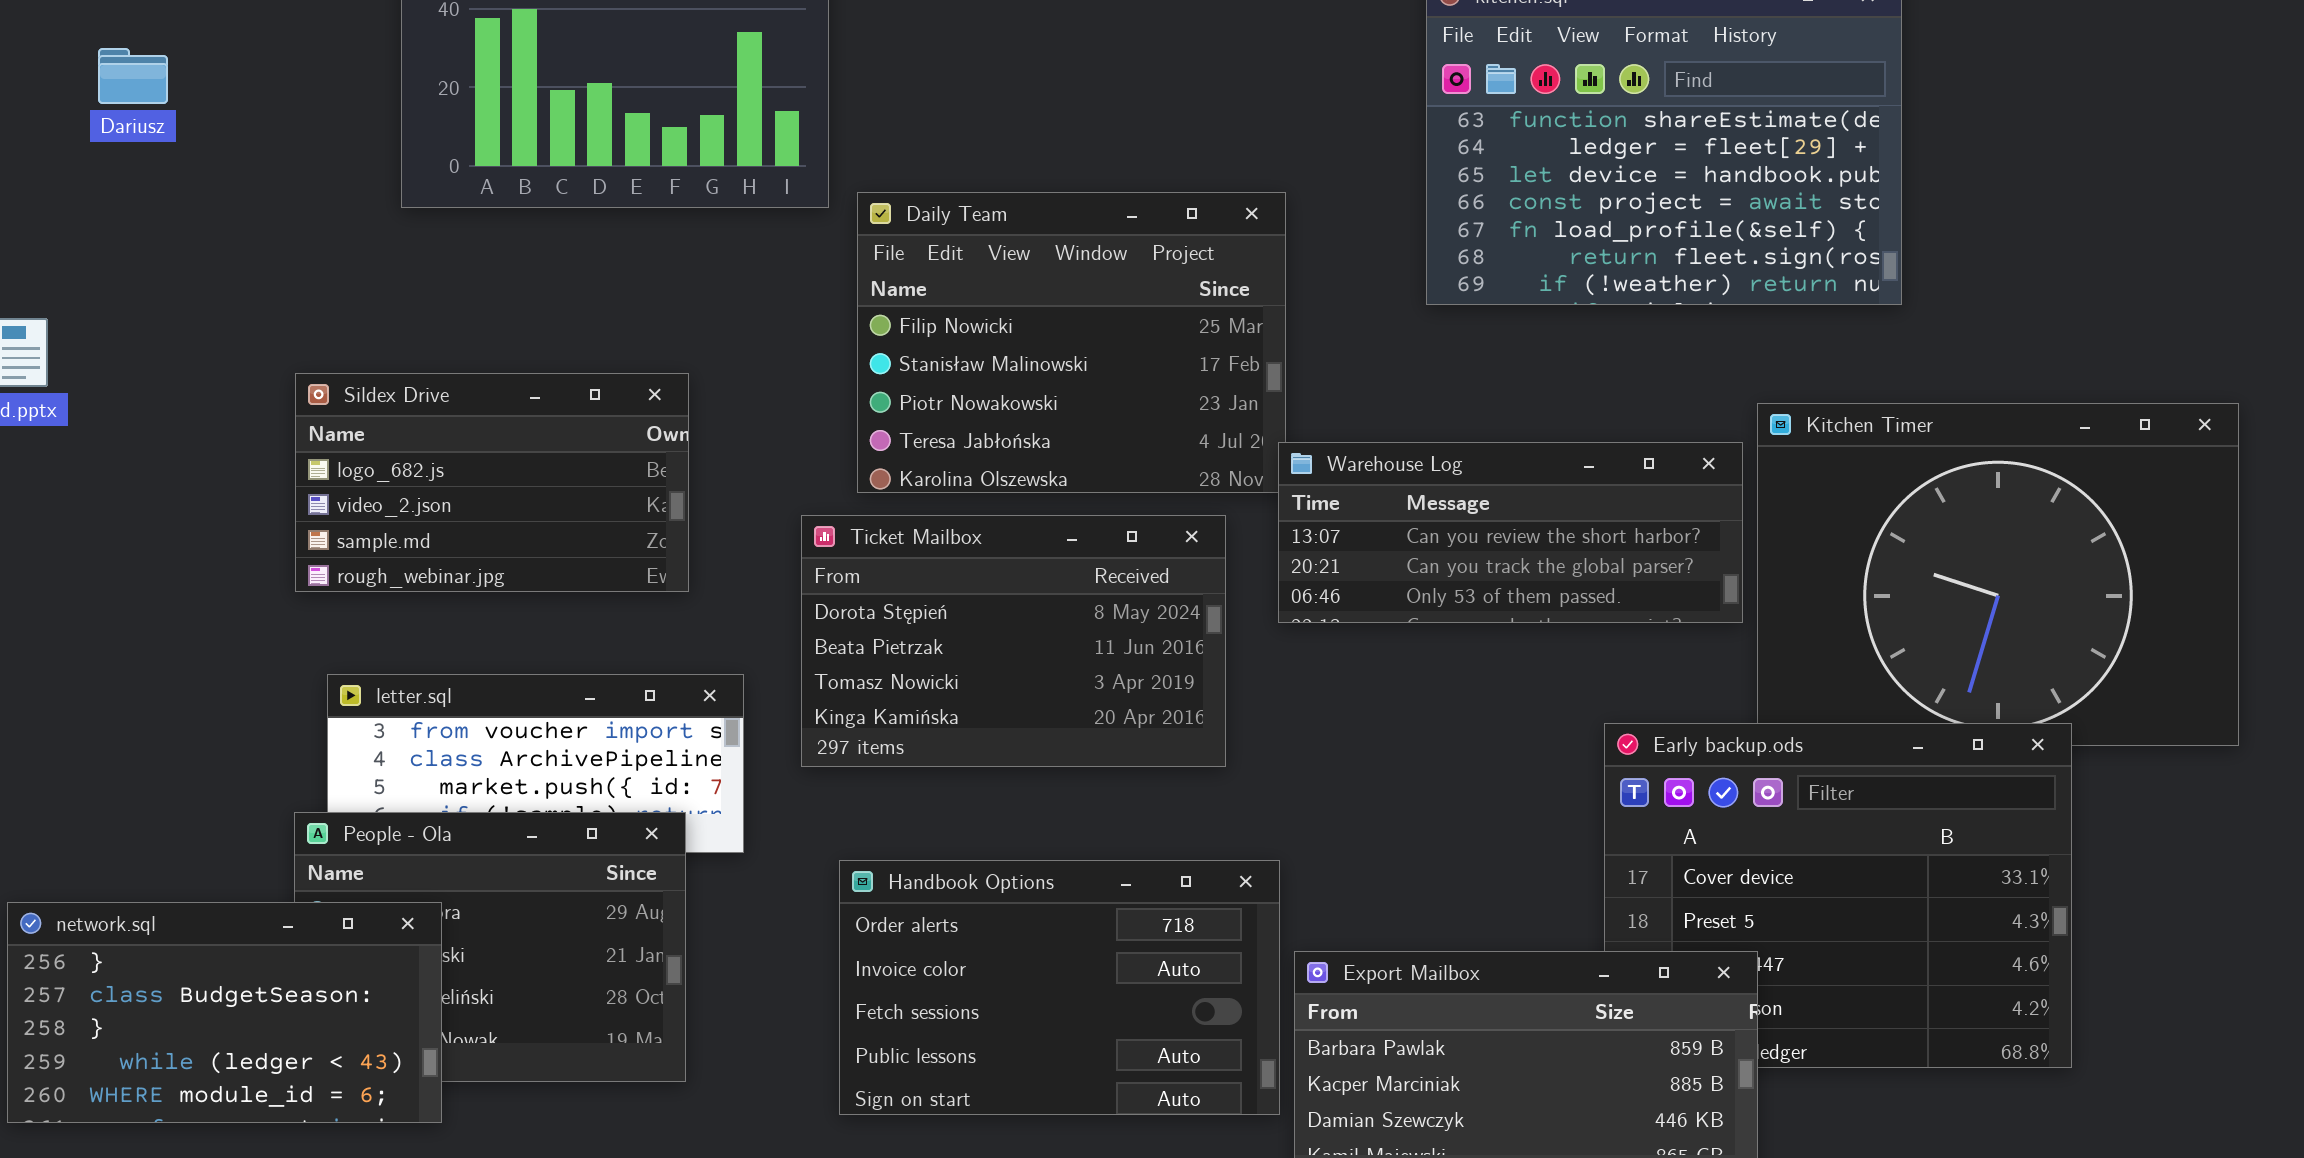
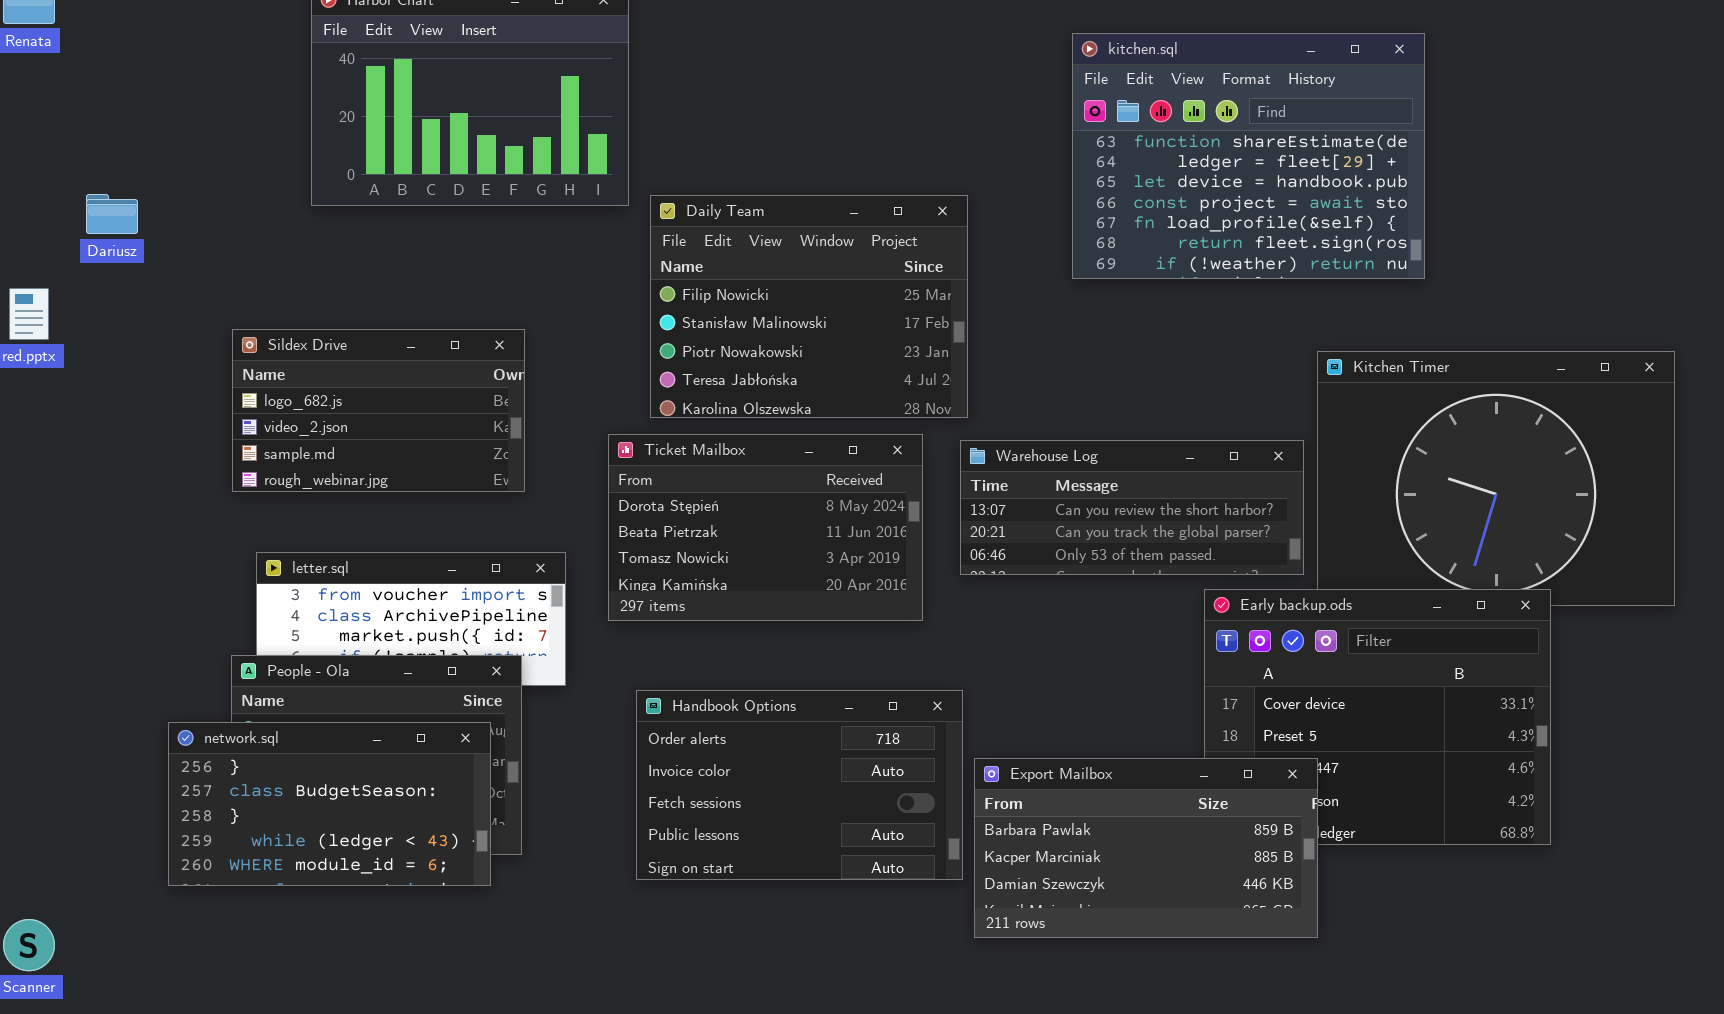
Dariusz: [98,48,168,104] -> [86,194,138,234], moved
Warehouse Log: [1278,442,1743,623] -> [960,440,1304,575], moved
network.sql: [7,902,442,1123] -> [168,722,491,886], moved

